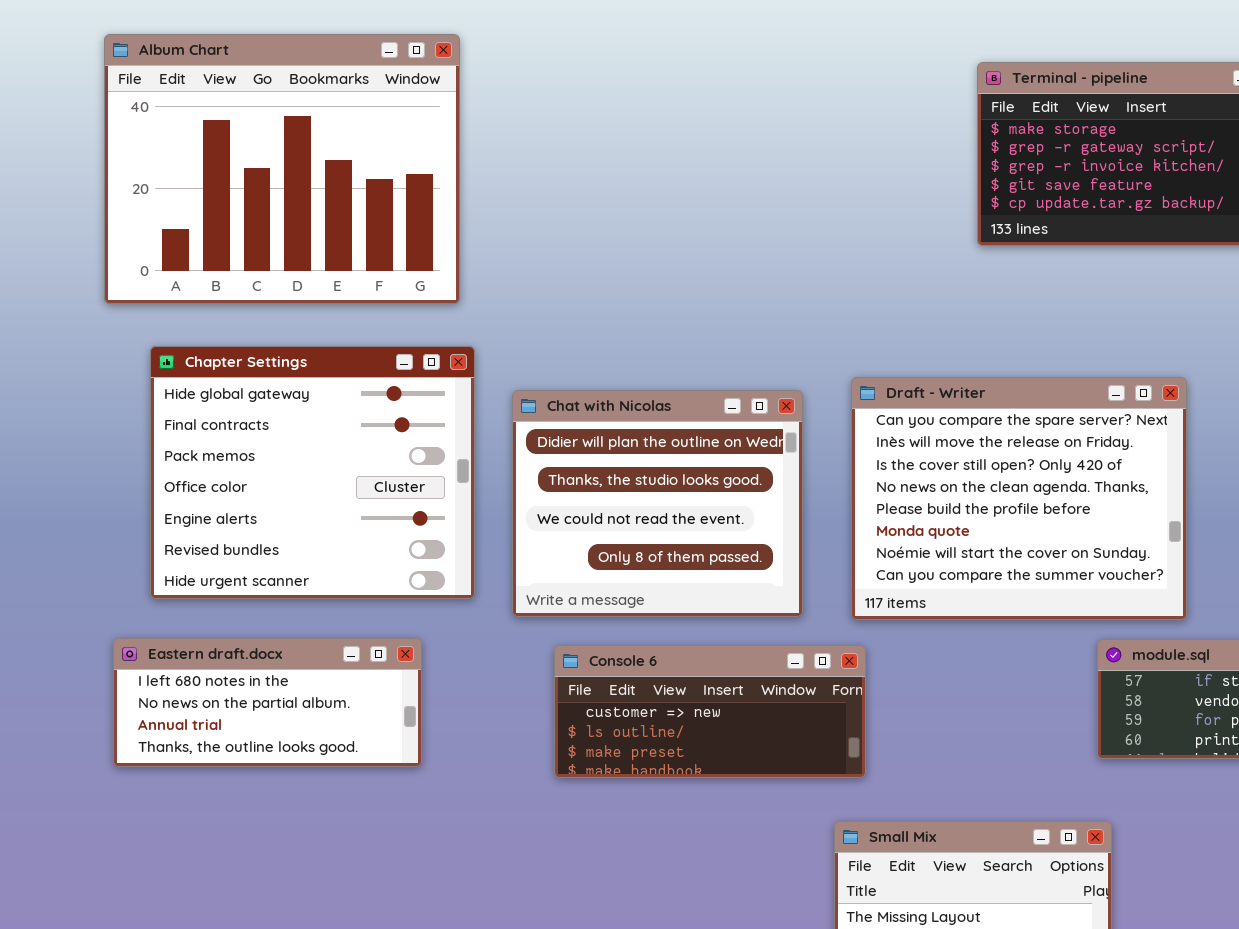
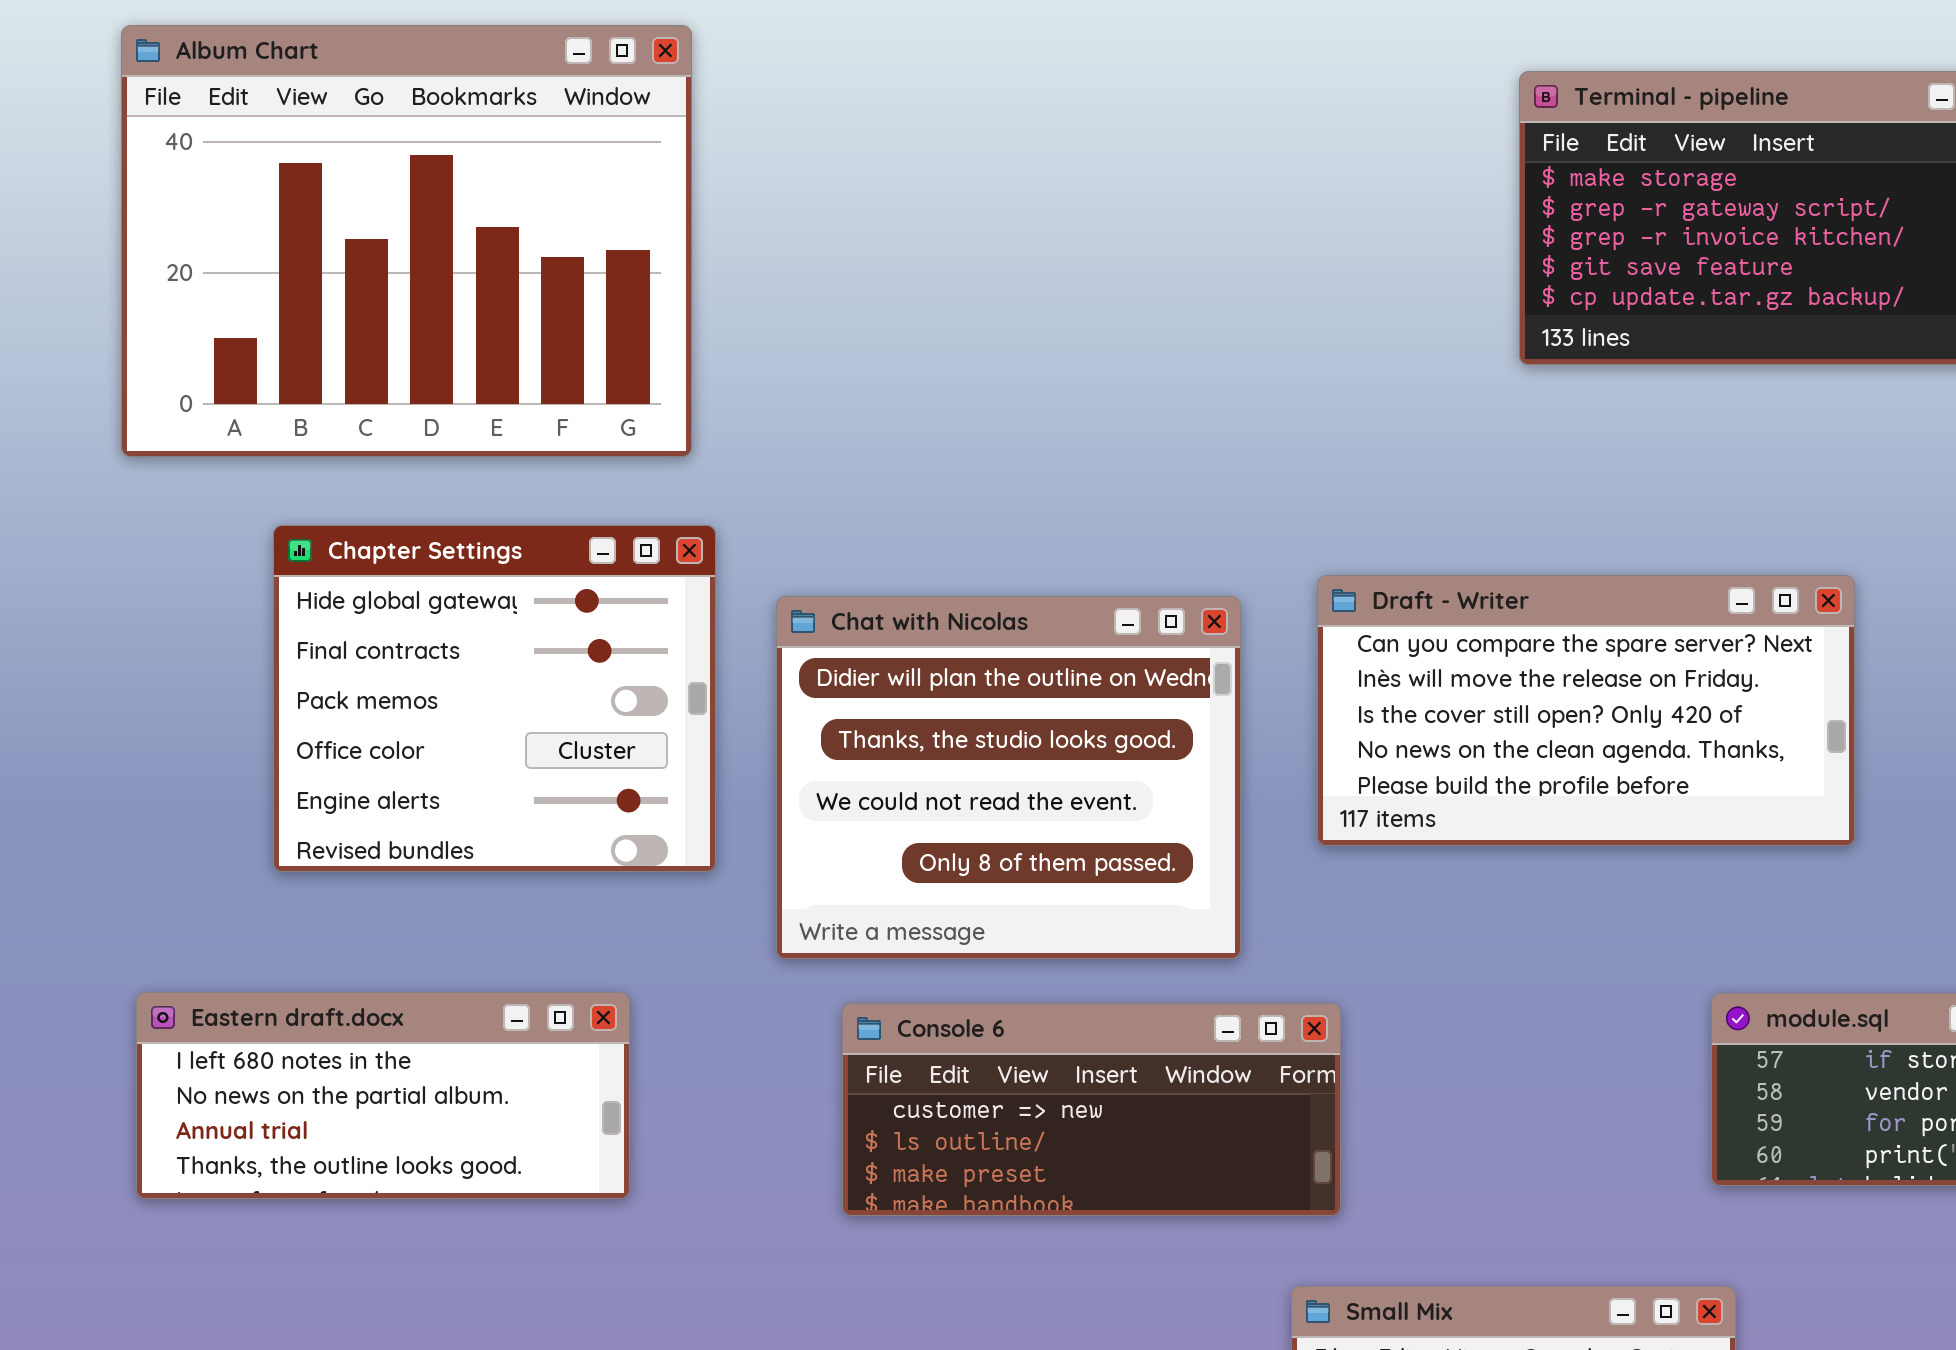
Chapter Settings: [150,346,475,599] -> [273,525,716,872], resized
Draft - Writer: [851,377,1187,620] -> [1317,575,1855,846], resized

